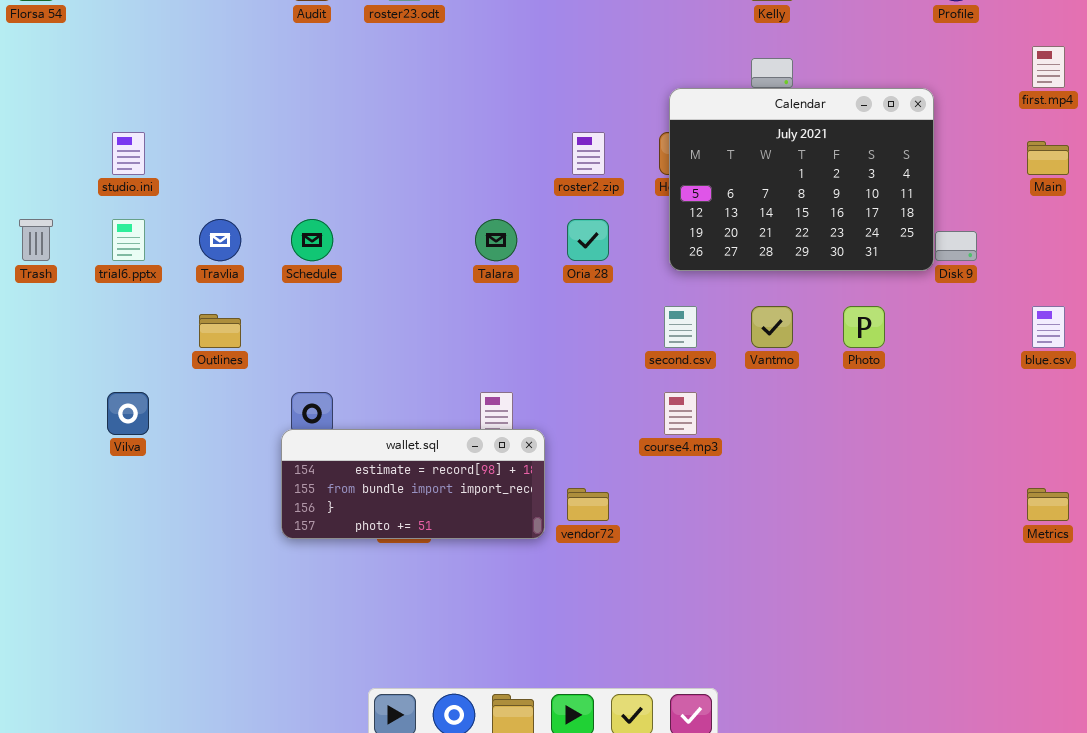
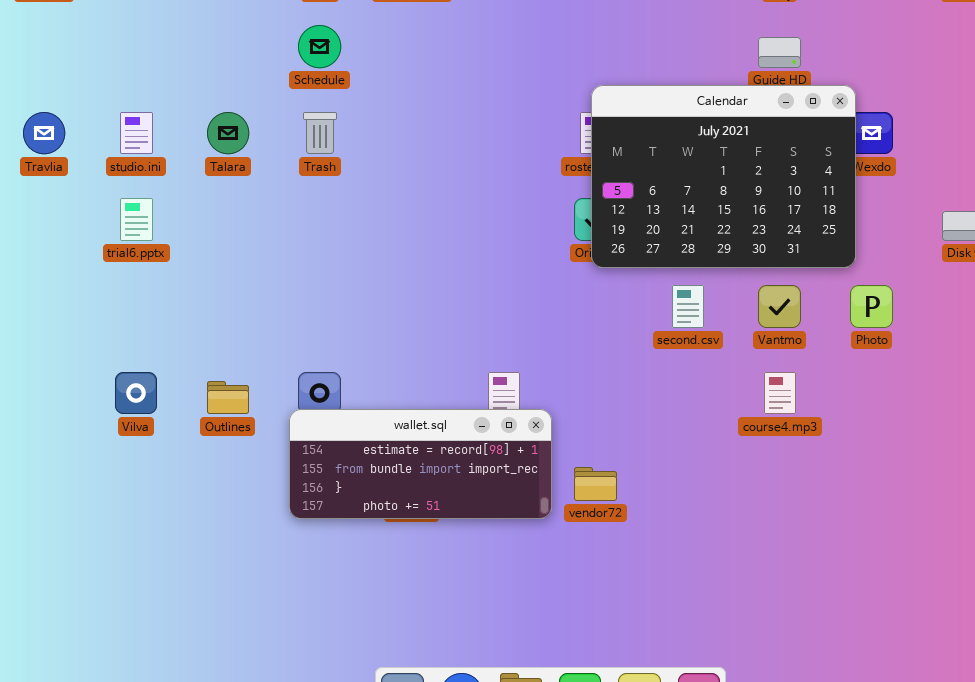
Calendar: [669,88,934,271] -> [591,85,856,268], moved
Trash: [19,219,53,261] -> [303,112,337,154], moved
Travlia: [199,219,241,261] -> [23,112,65,154], moved
Schedule: [291,219,333,261] -> [298,25,341,68], moved
Talara: [475,219,517,261] -> [207,112,249,154], moved
Outlines: [199,314,241,348] -> [207,381,249,414], moved
course4.mp3: [664,392,697,435] -> [764,372,796,414], moved

